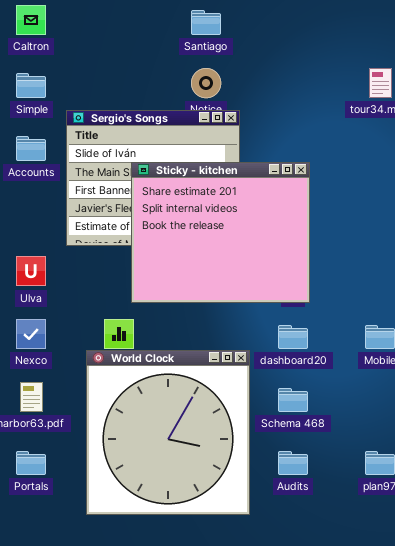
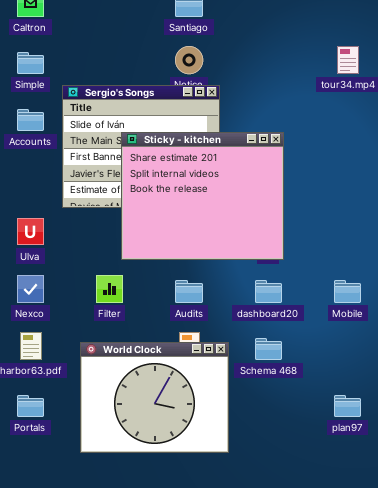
World Clock: [86,350,250,515] -> [80,342,229,453], resized
Audits: [278,451,308,475] -> [175,280,203,303], moved

